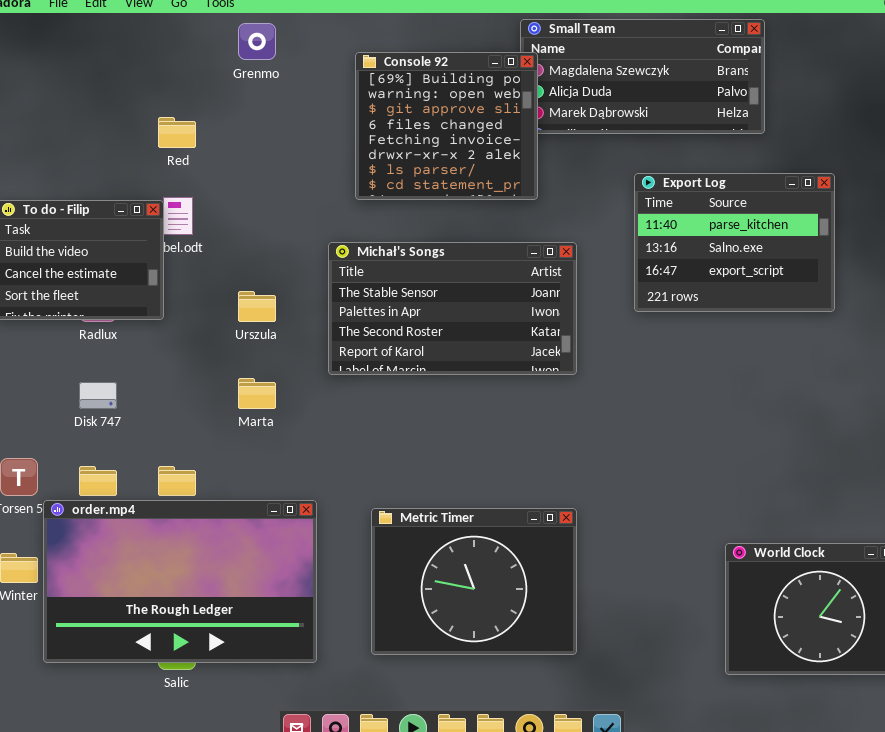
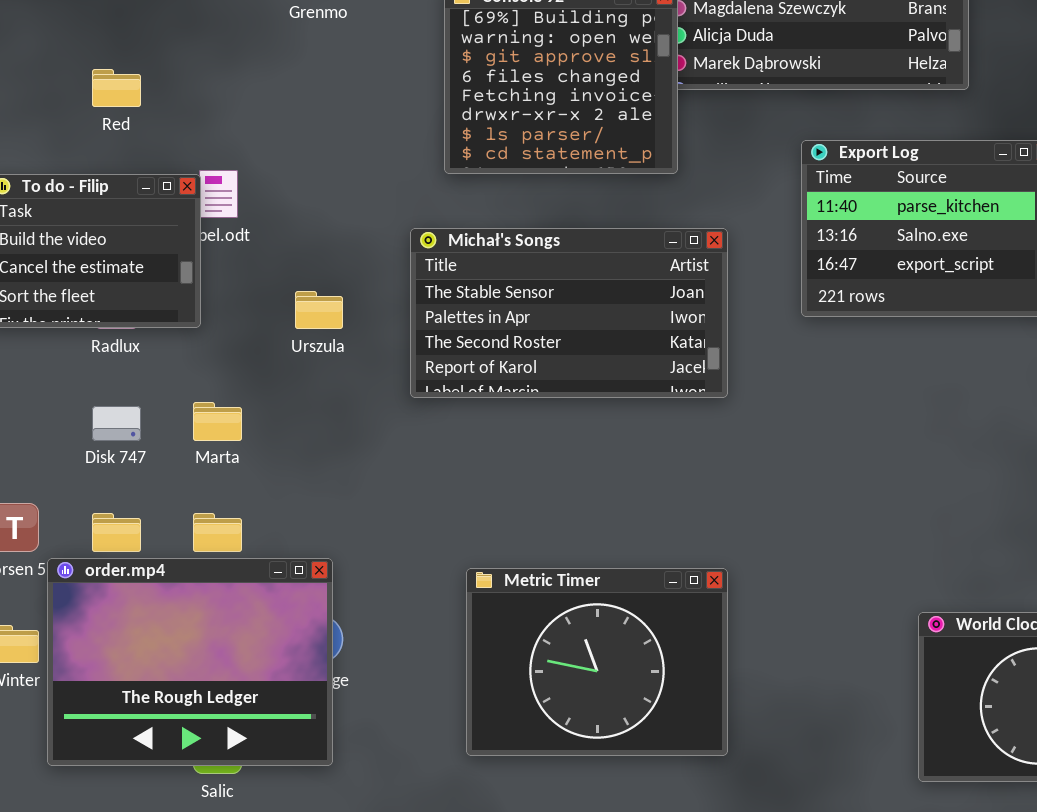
Red: [158,117,196,148] -> [92,69,141,107], moved
Marta: [238,378,276,409] -> [193,402,242,441], moved
order.mp4: [43,500,317,663] -> [47,558,333,766], resized

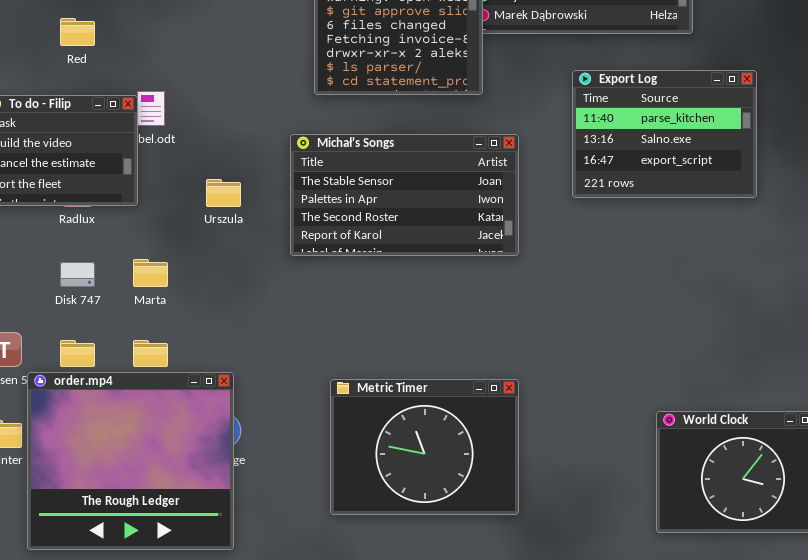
order.mp4: [47,558,333,766] -> [27,372,234,550], resized

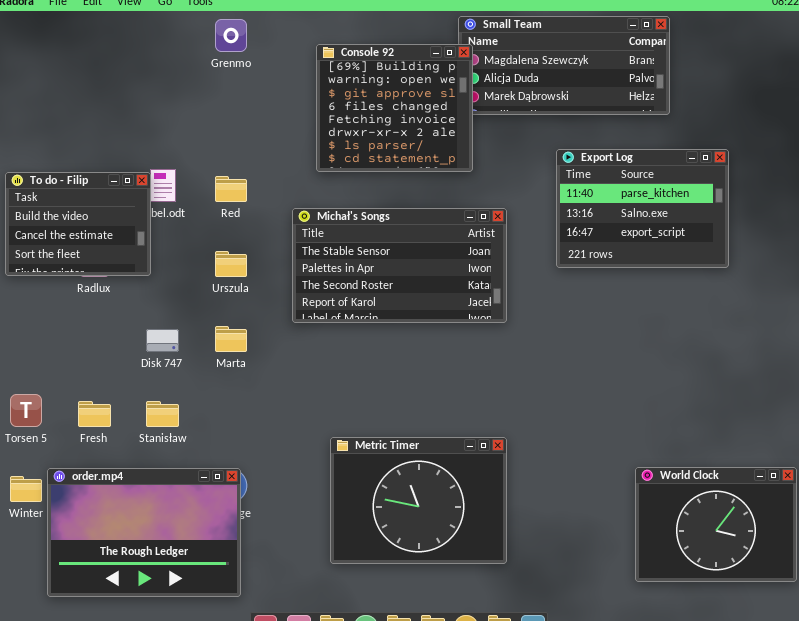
Red: [60,18,95,46] -> [215,176,247,202], moved
Marta: [133,259,168,287] -> [215,326,247,352], moved
Disk 747: [60,262,95,287] -> [146,329,179,352], moved
order.mp4: [27,372,234,550] -> [47,468,241,597], resized

